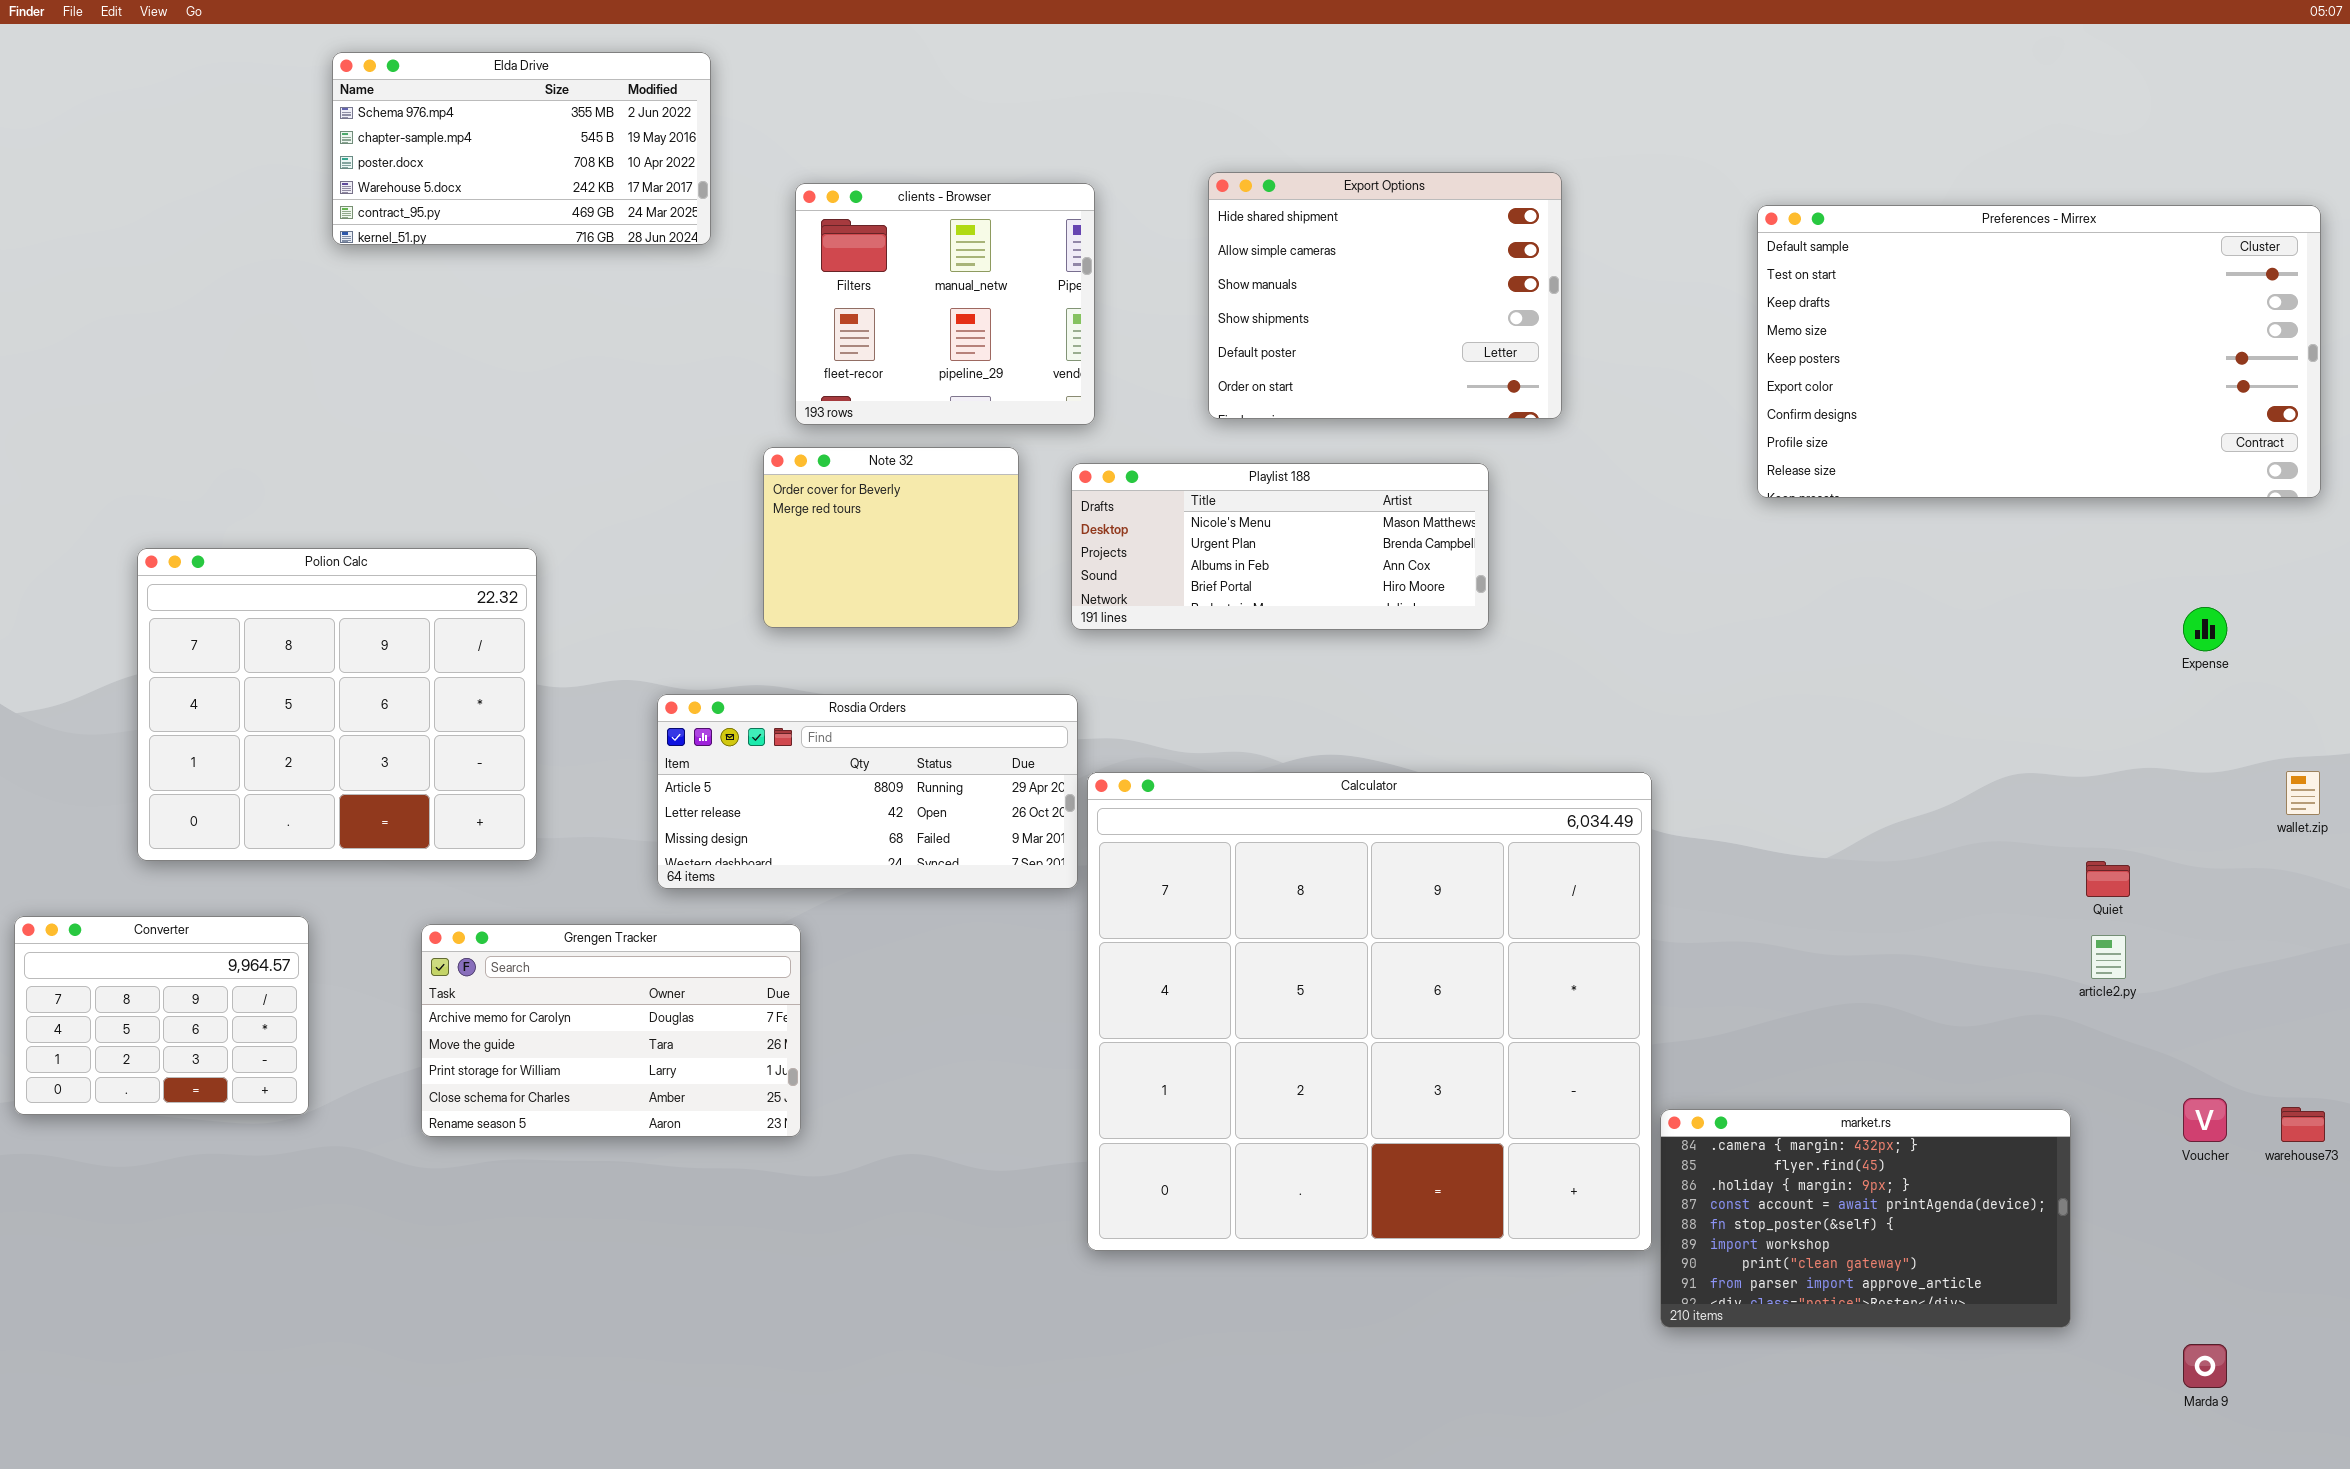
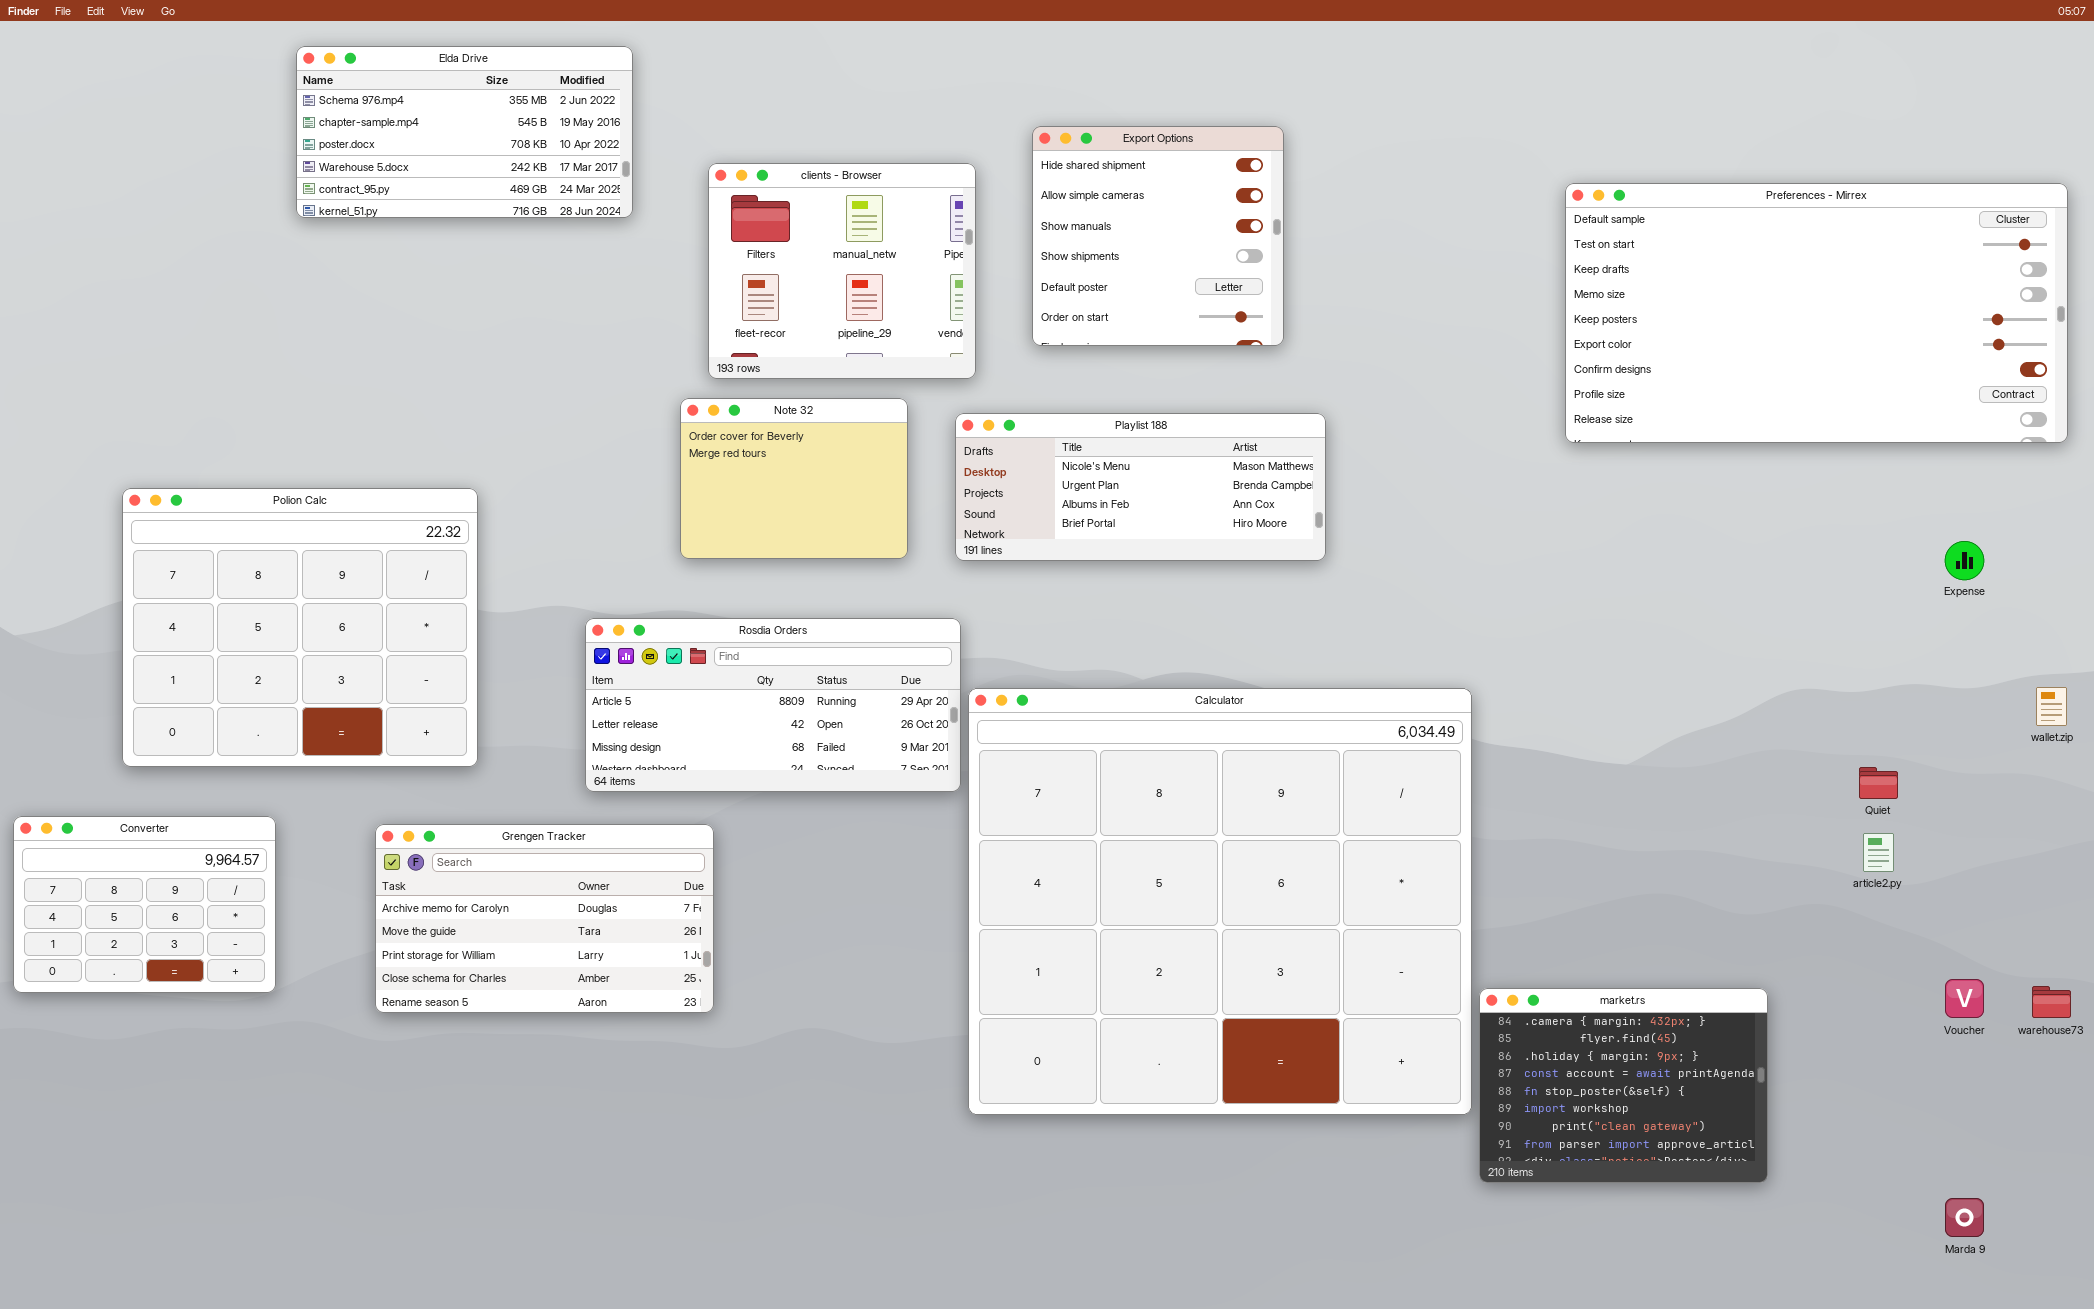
Export Options: [1208,172,1562,419] -> [1032,126,1284,346], moved, resized
market.rs: [1660,1109,2071,1328] -> [1479,988,1768,1183], resized

